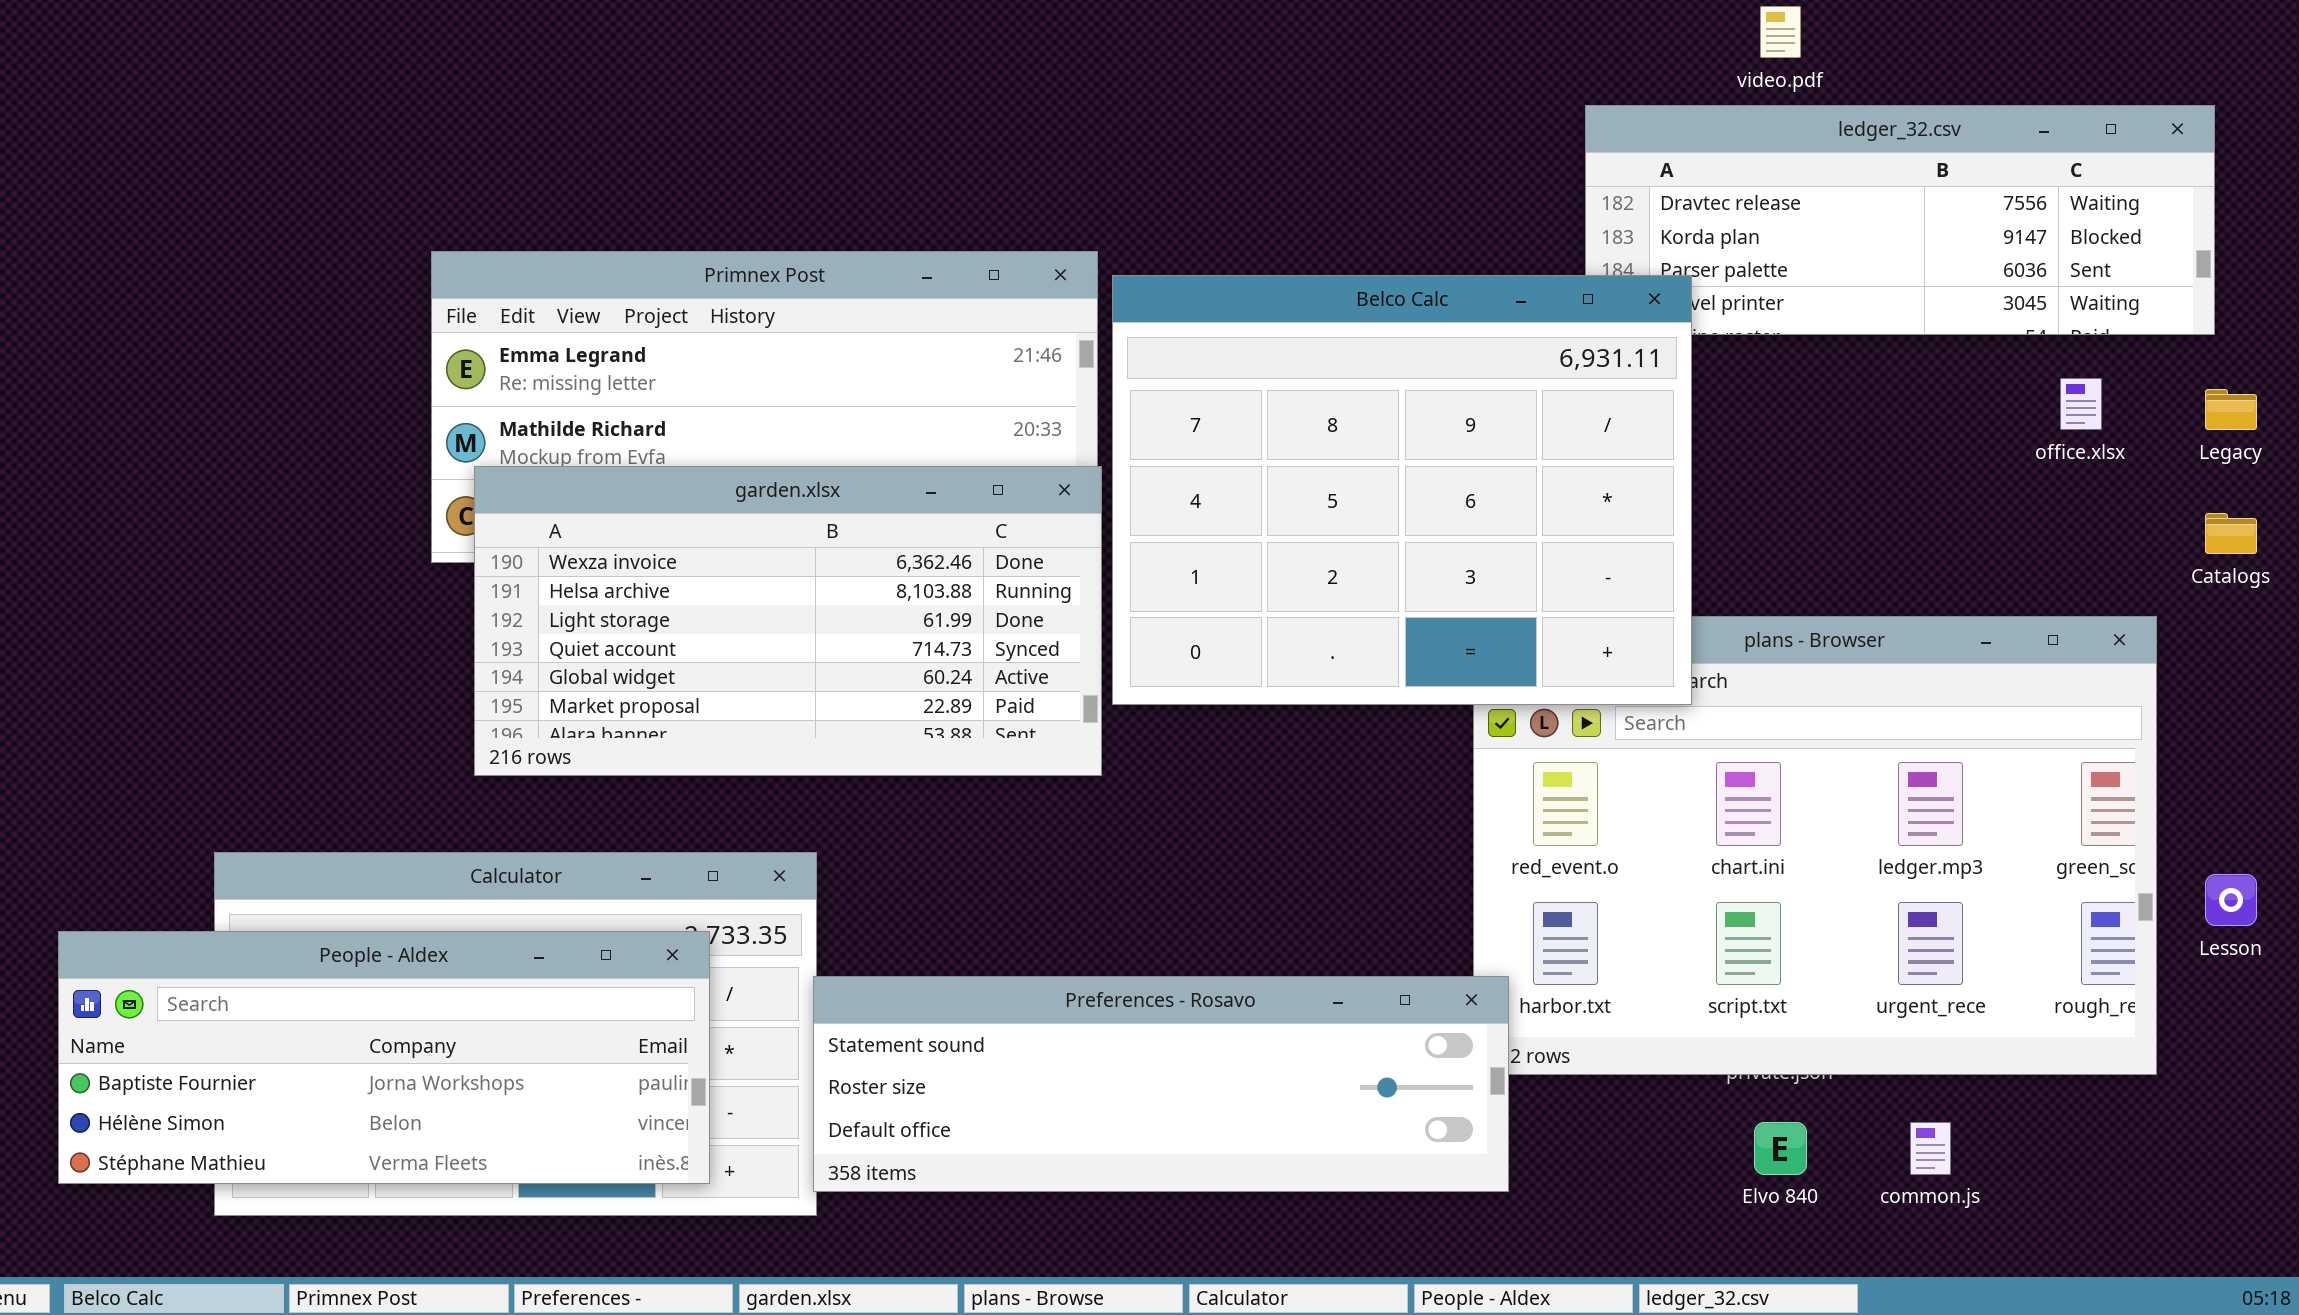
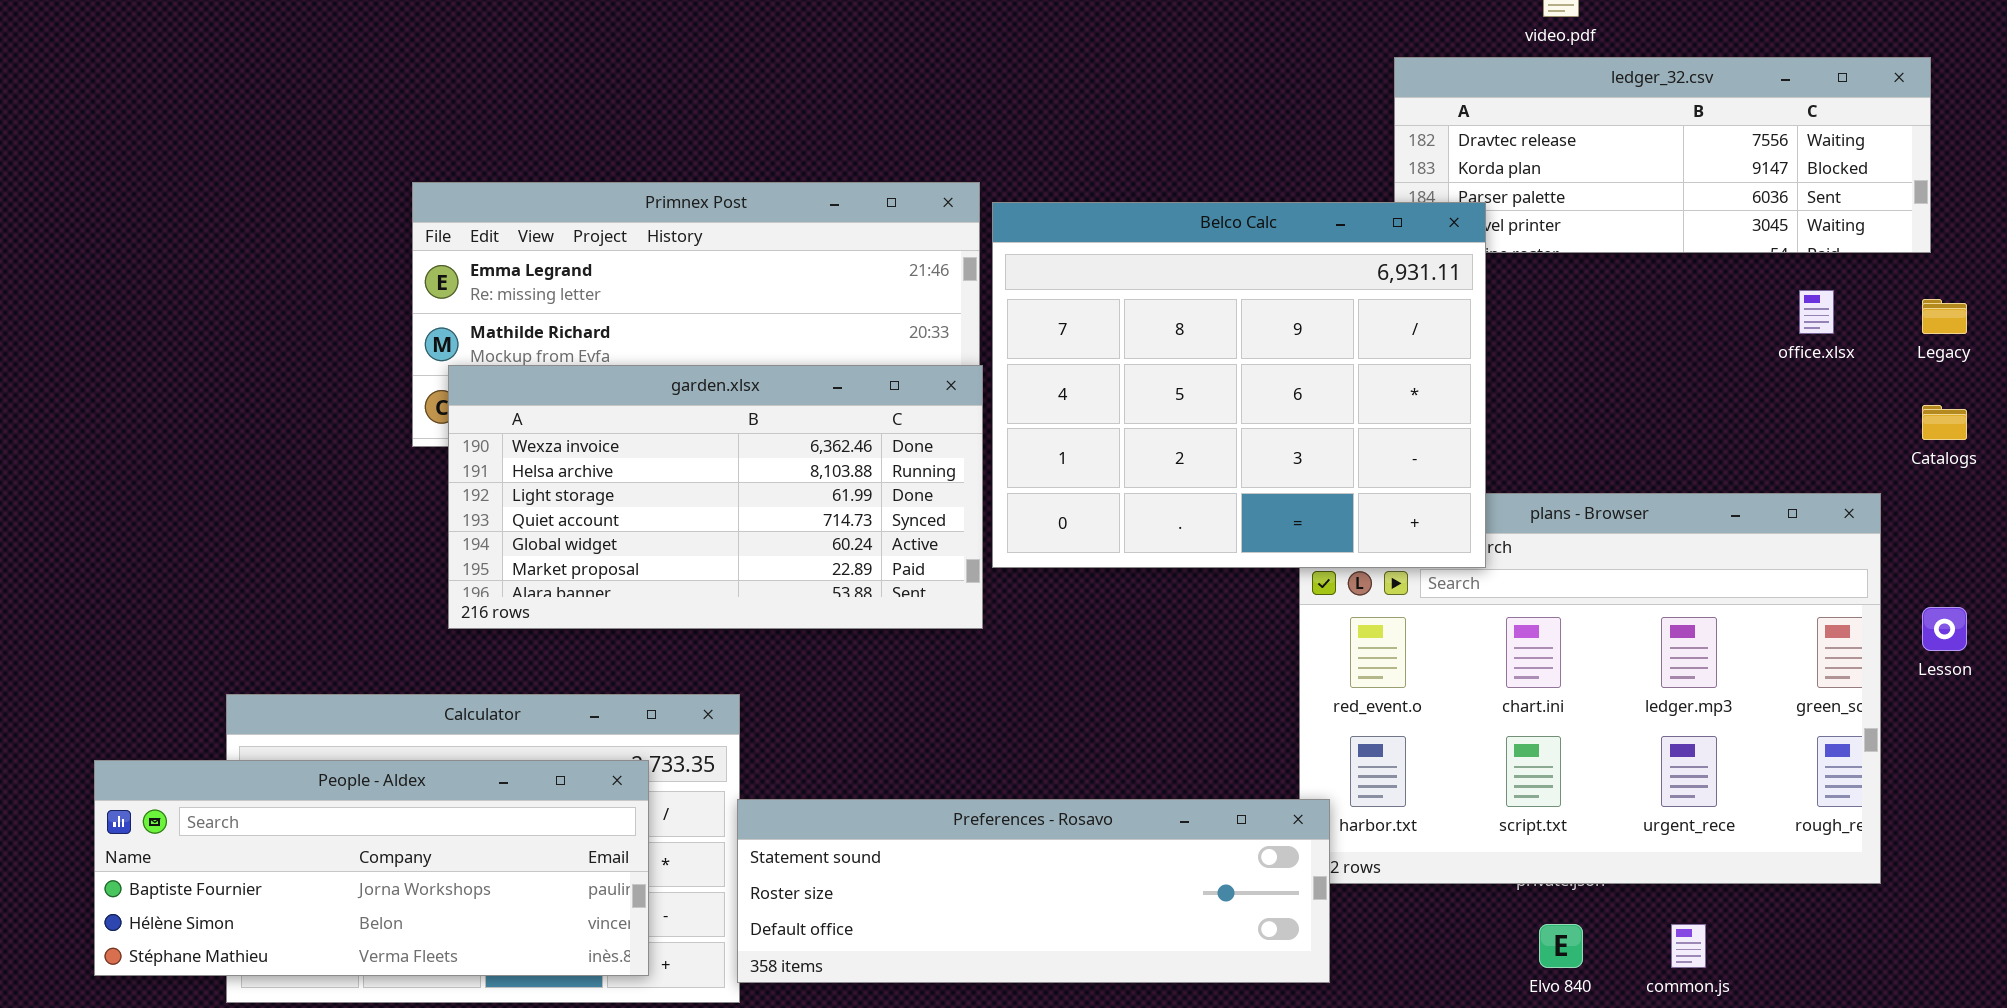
Lesson: [2205,874,2257,926] -> [1922,607,1967,651], moved

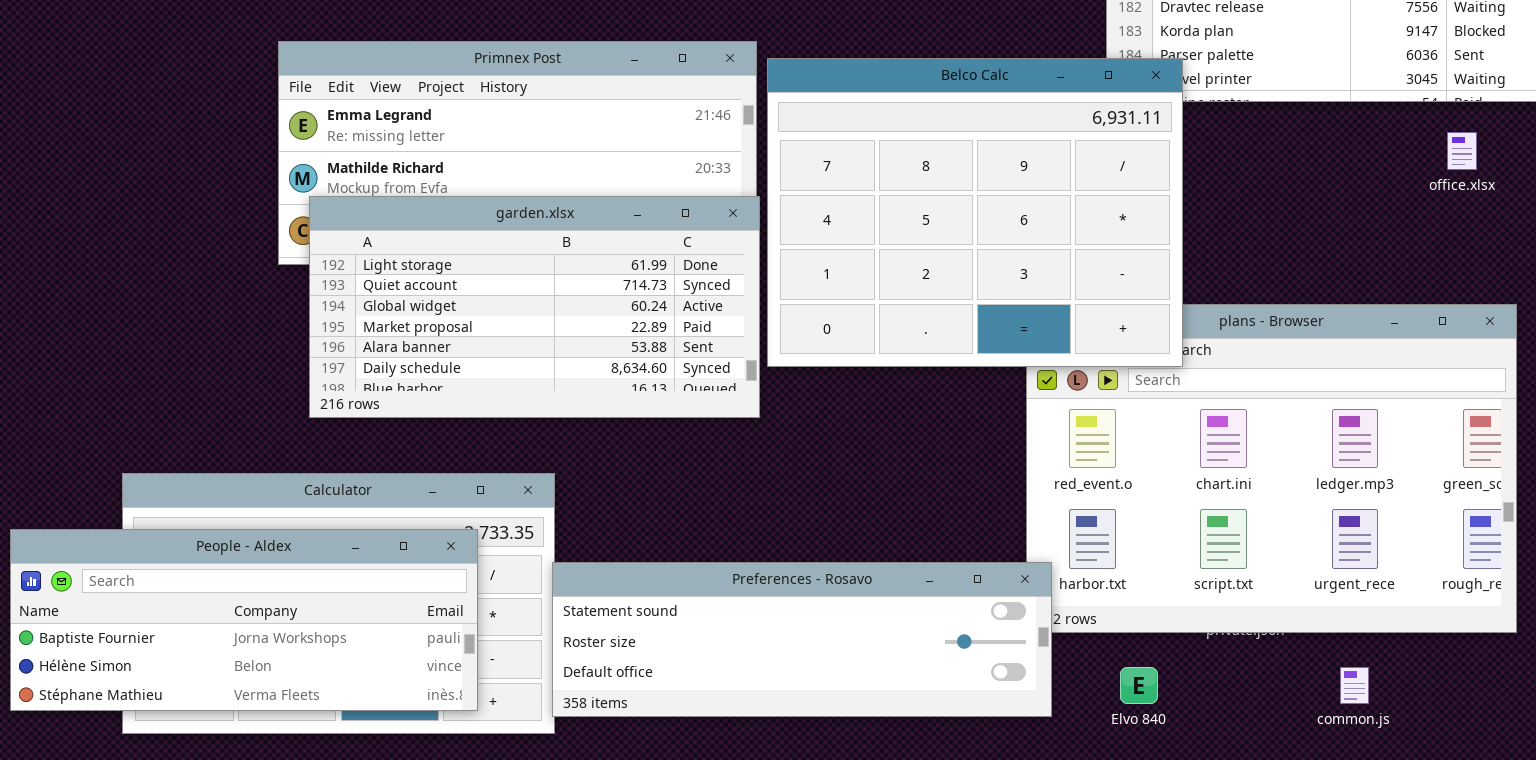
garden.xlsx: [448,365,983,629] -> [309,196,760,418], scrolled down 2 rows
Elvo 840: [1539,924,1583,968] -> [1120,667,1158,704], moved

